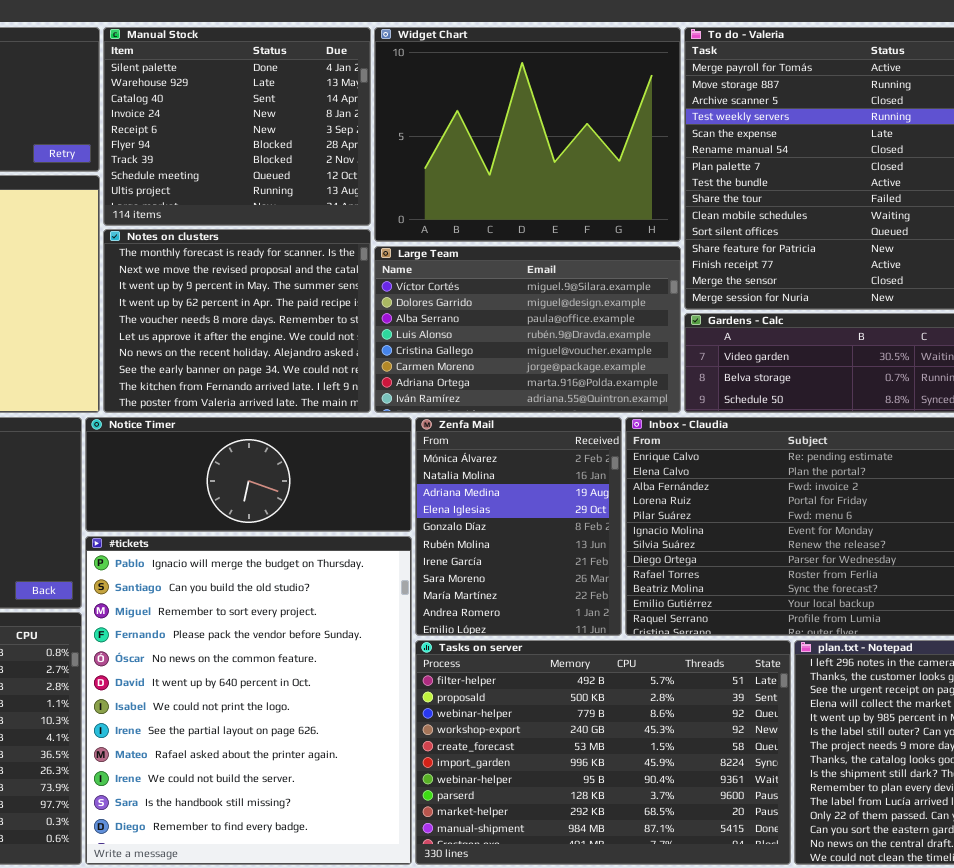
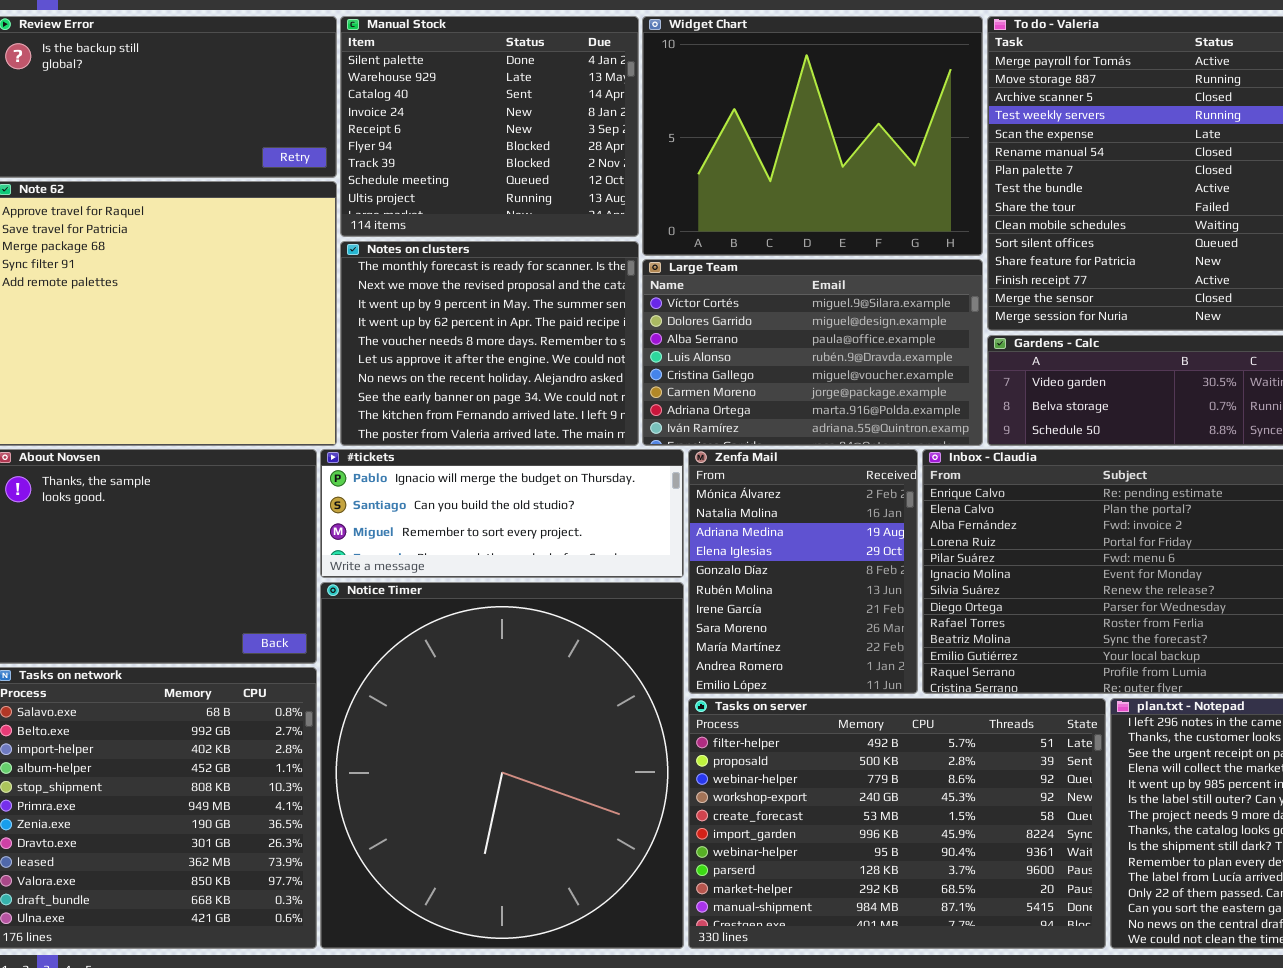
Notice Timer: [85,417,412,532] -> [320,582,684,949], moved, resized
#tickets: [85,536,412,865] -> [320,449,684,578], moved, resized

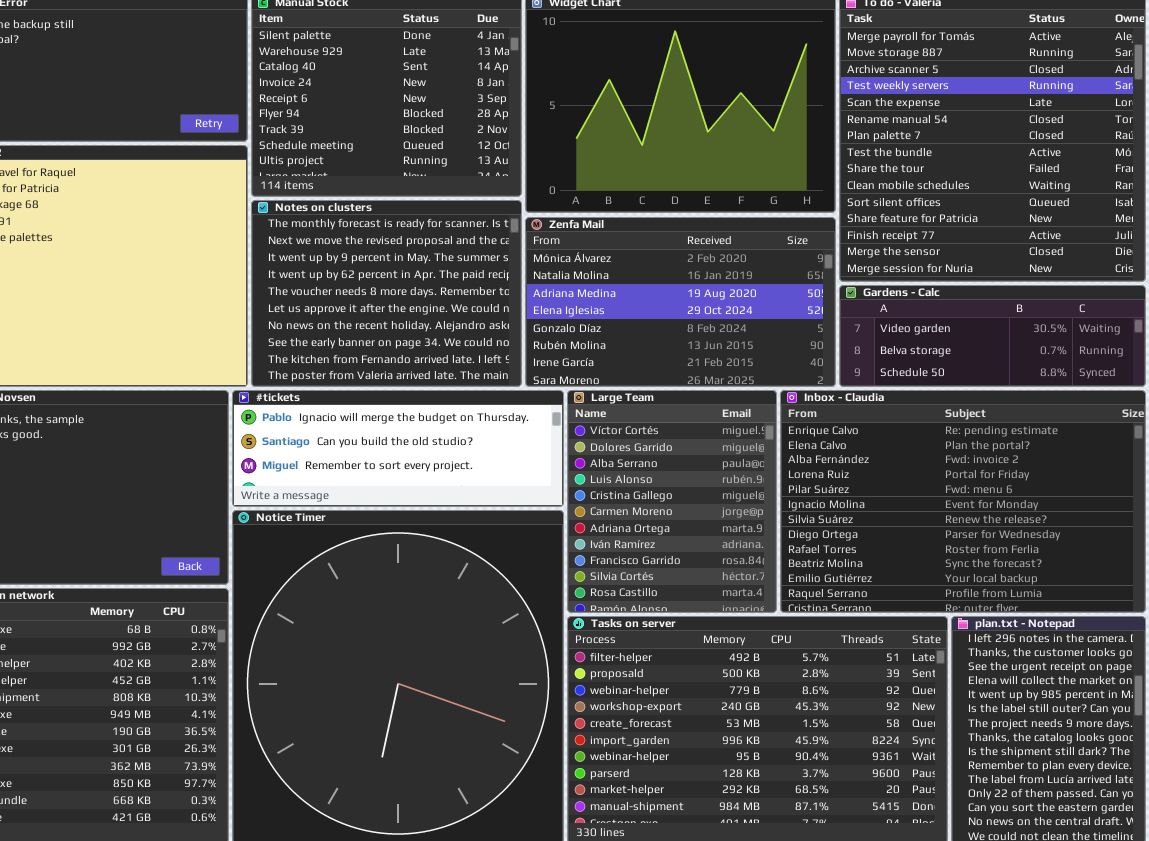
Large Team: [642,259,983,446] -> [567,390,777,613], moved, resized
Zenfa Mail: [688,449,918,694] -> [525,217,836,387], moved, resized

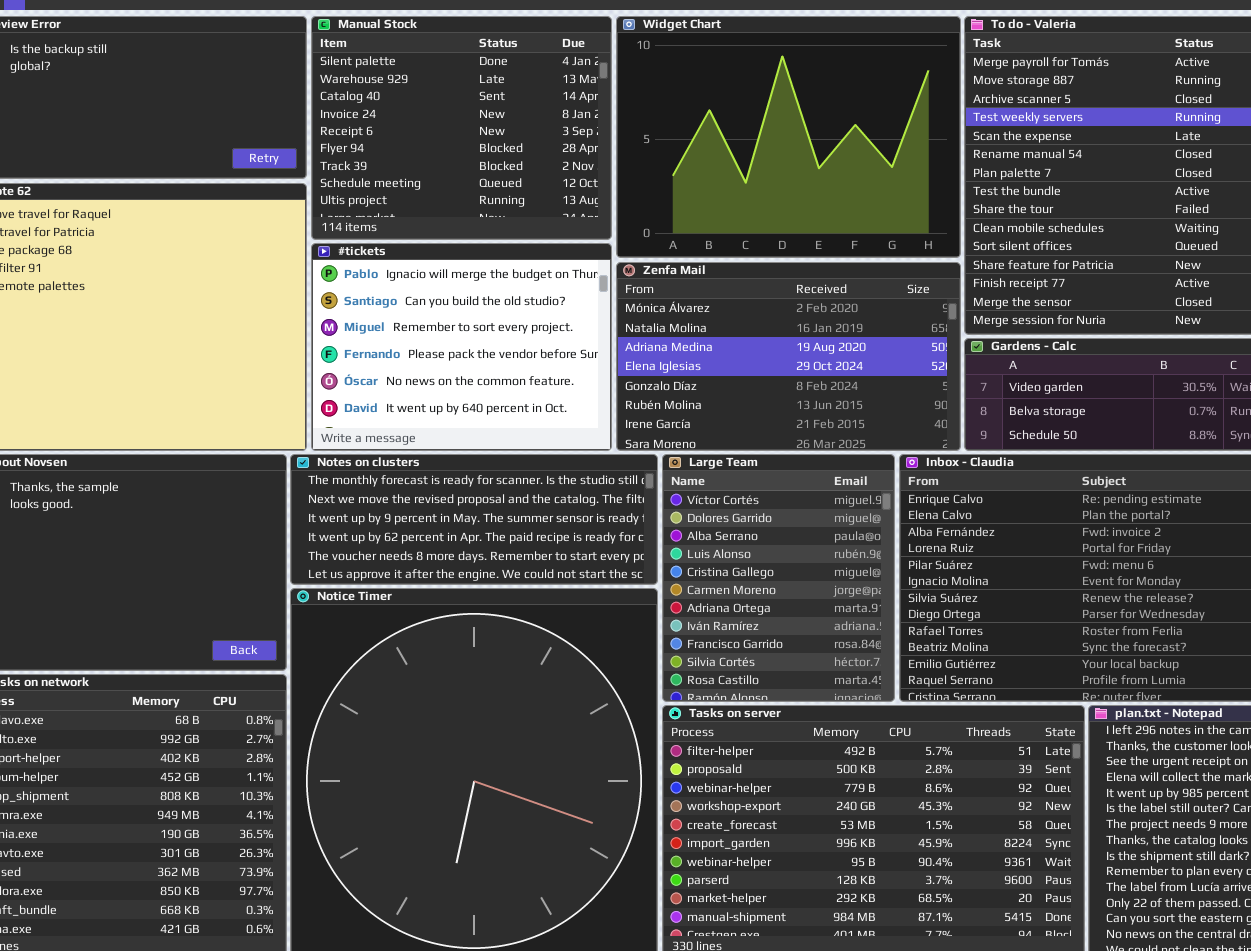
Notes on clusters: [251,200,522,387] -> [290,454,658,585], moved, resized
#tickets: [232,390,564,507] -> [311,243,612,451], moved, resized

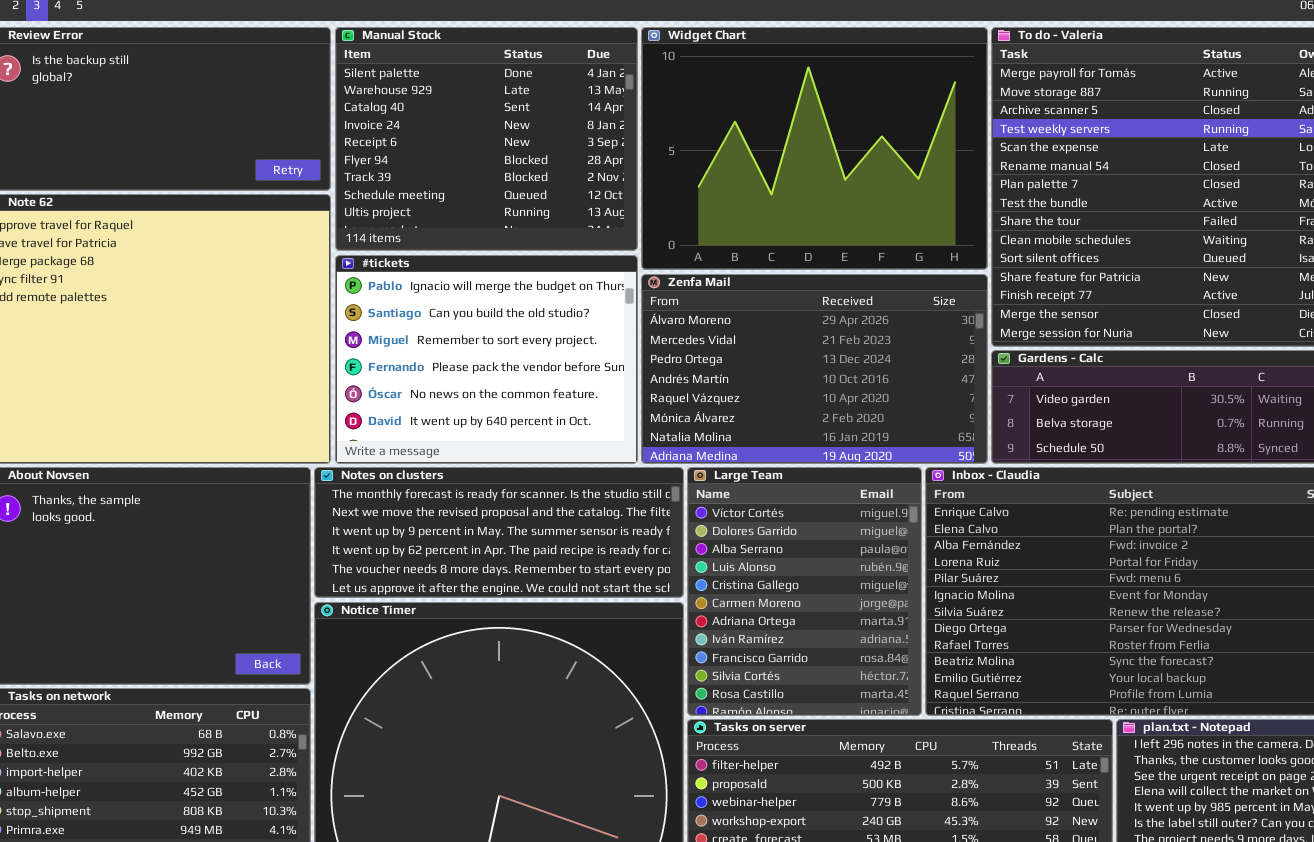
Zenfa Mail: [616,262,961,451] -> [641,274,988,464], scrolled up 5 rows

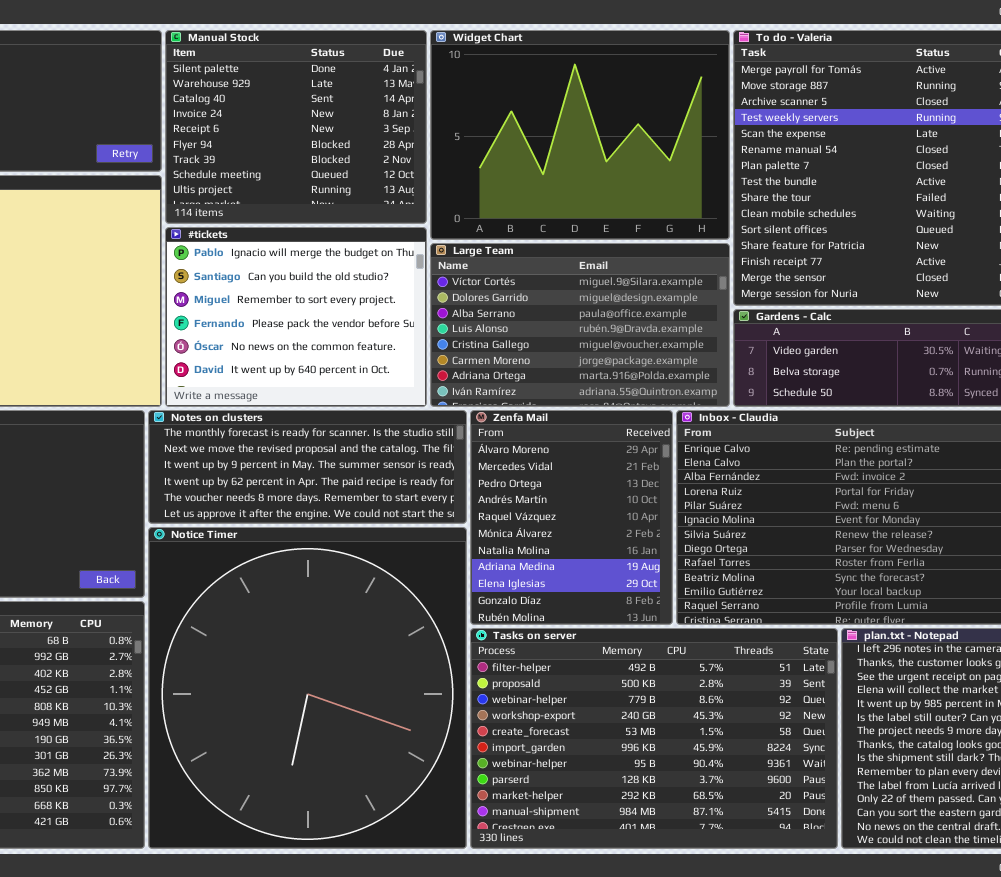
Zenfa Mail: [641,274,988,464] -> [470,410,673,625], moved, resized
Large Team: [687,467,922,716] -> [430,243,730,407], moved, resized

